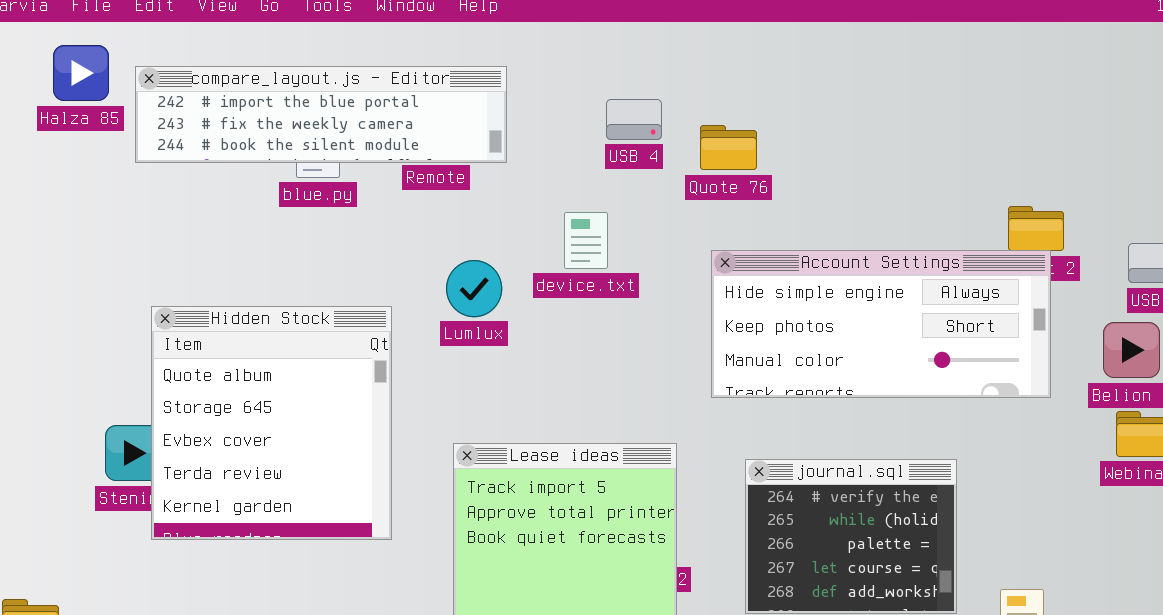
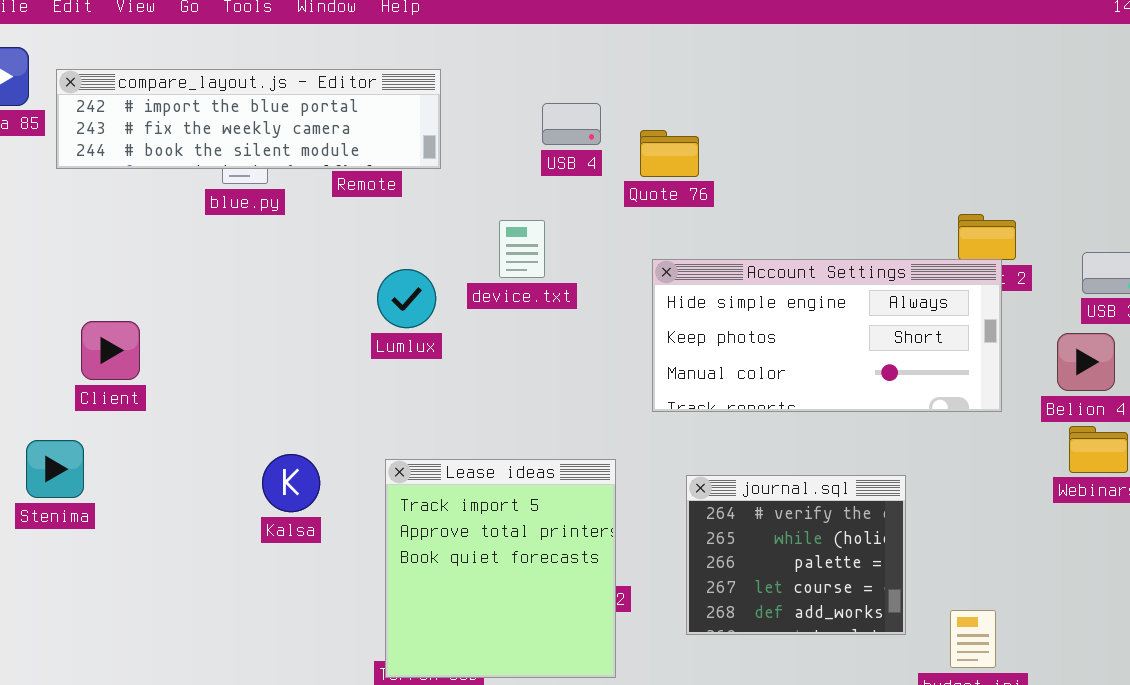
Hidden Stock: [151,306,392,540] -> none, closed

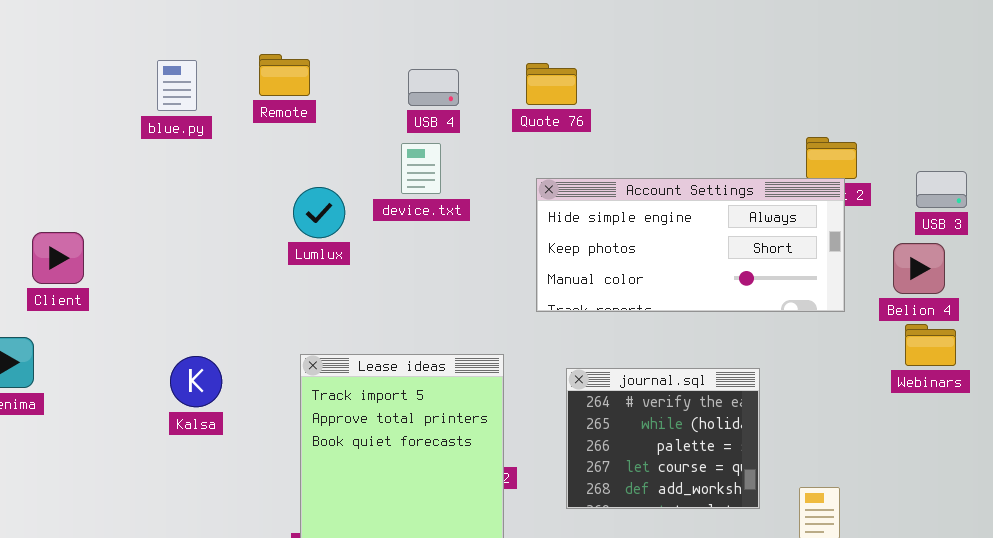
compare_layout.js - Editor: [56,69,441,169] -> none, closed
USB 4: [542,103,601,145] -> [408,69,459,106], moved
Kalsa: [262,454,320,512] -> [170,356,222,407], moved

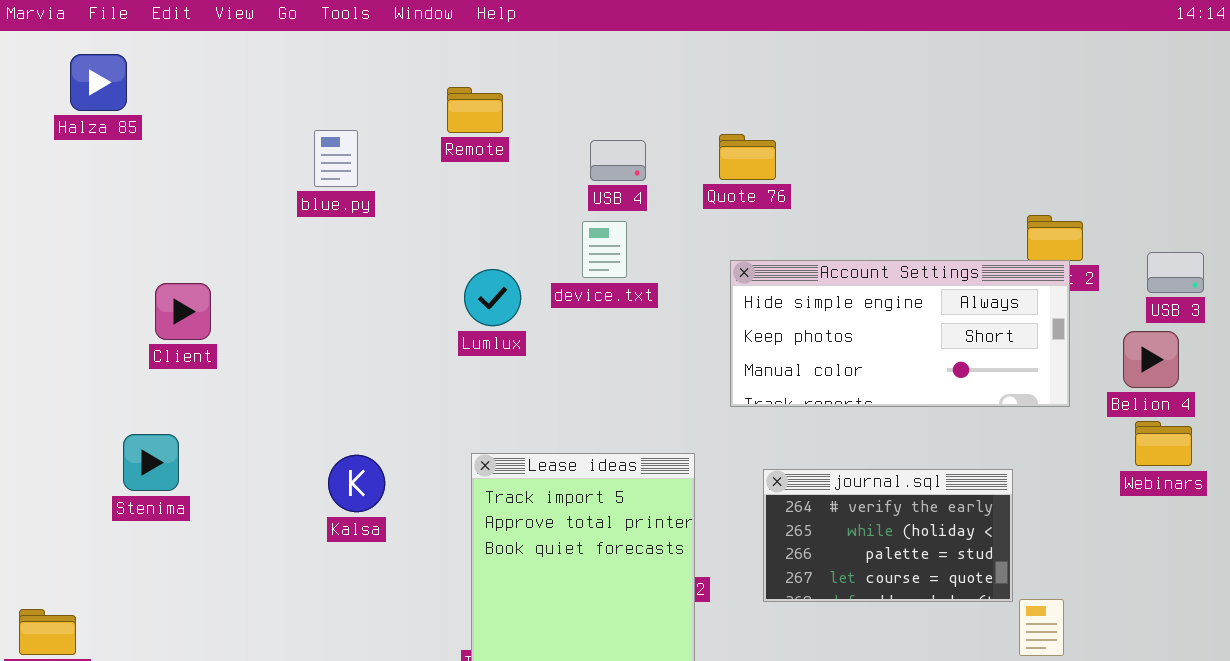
Remote: [259,54,310,96] -> [447,87,503,133], moved
Client: [32,232,84,284] -> [155,283,211,340], moved
journal.sql: [566,368,760,509] -> [763,469,1013,602], resized

